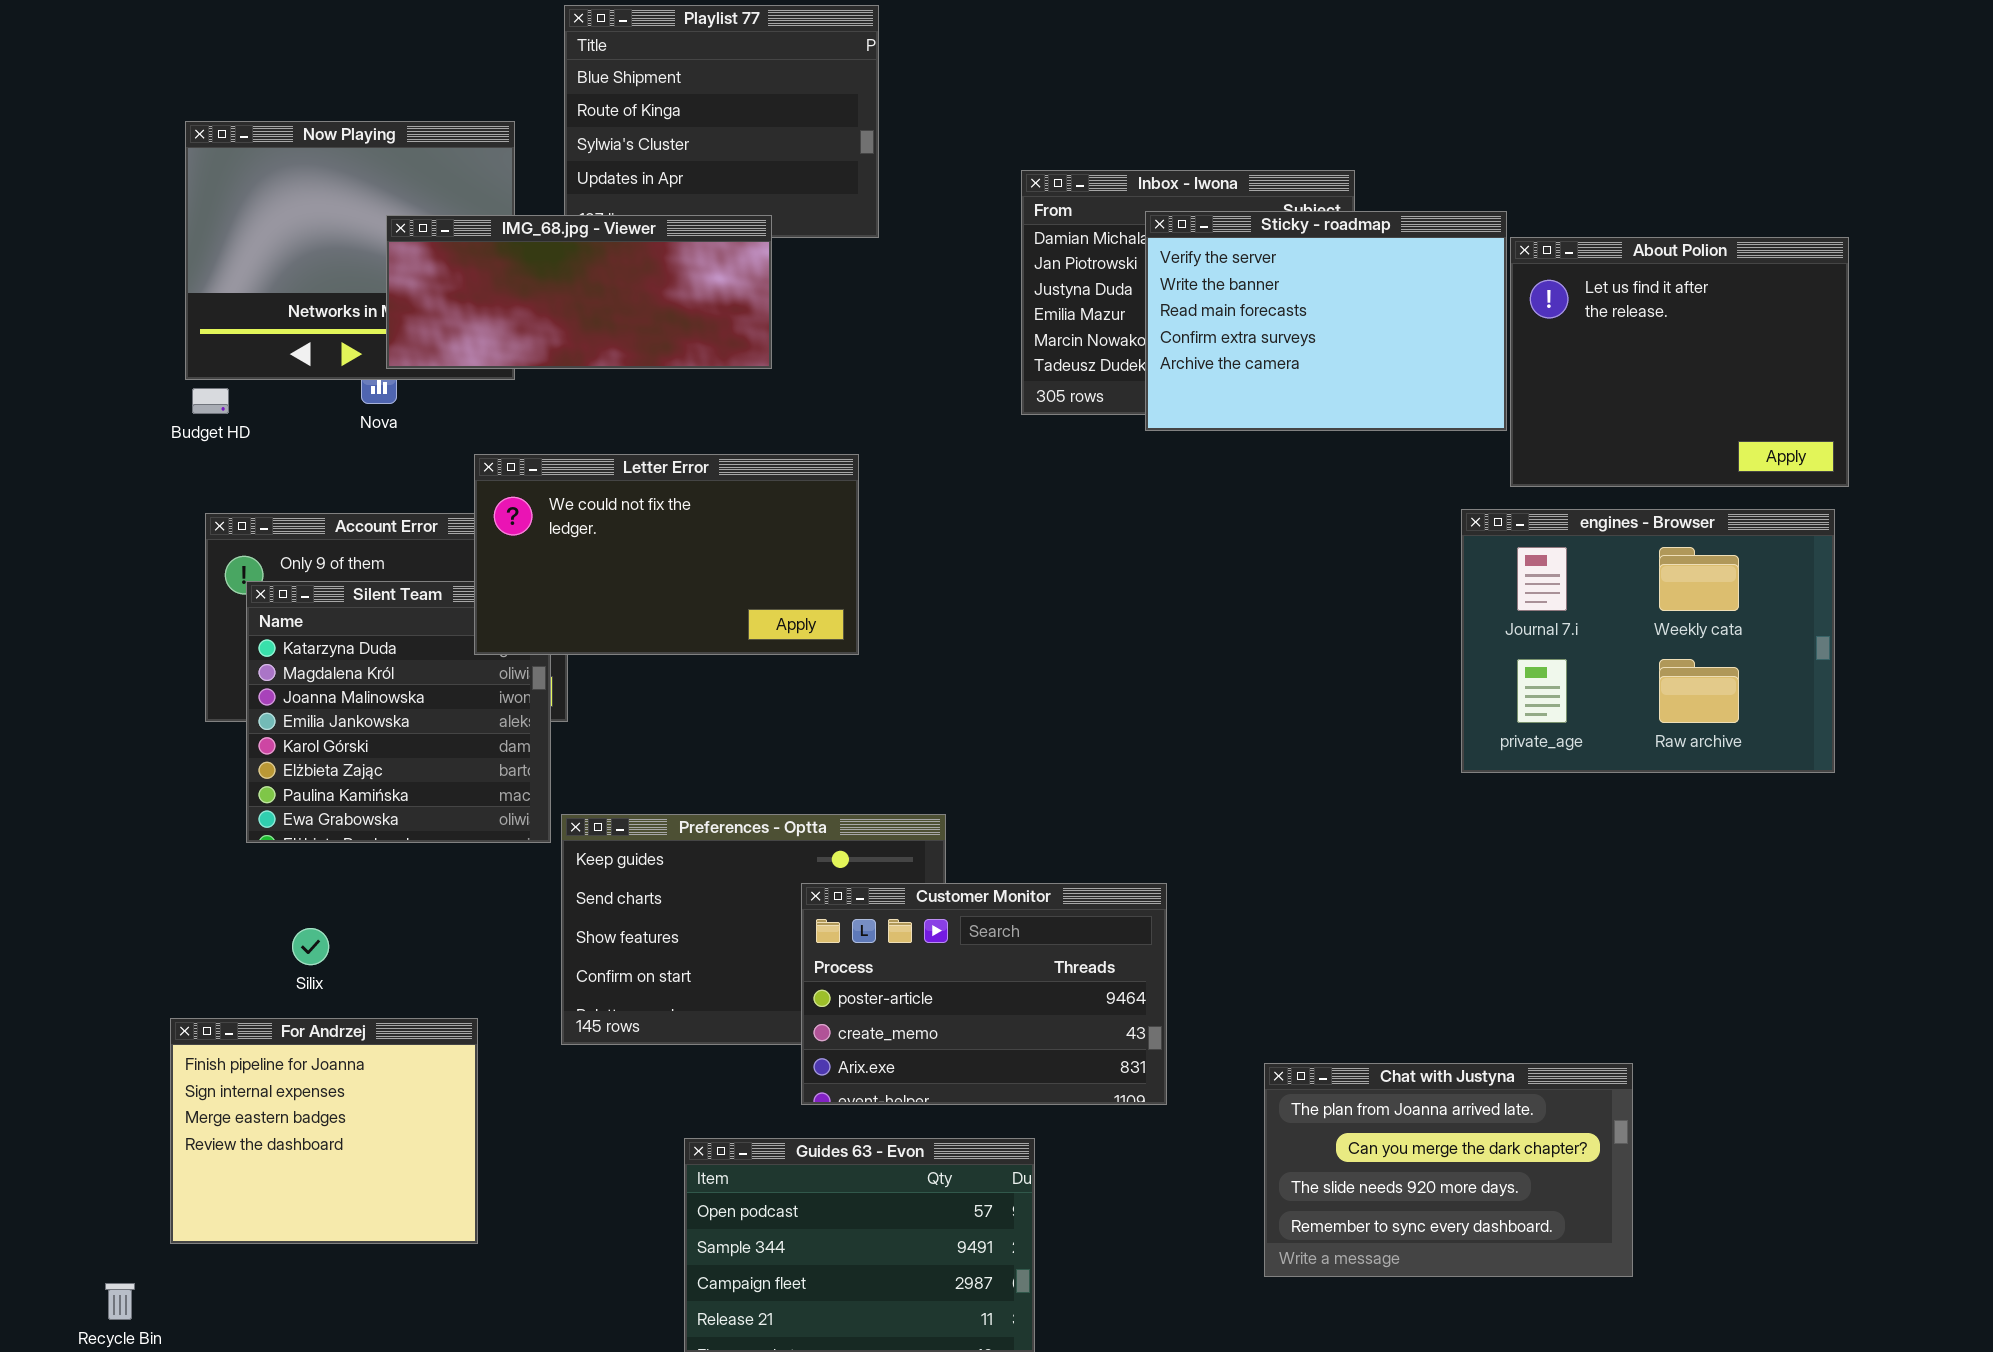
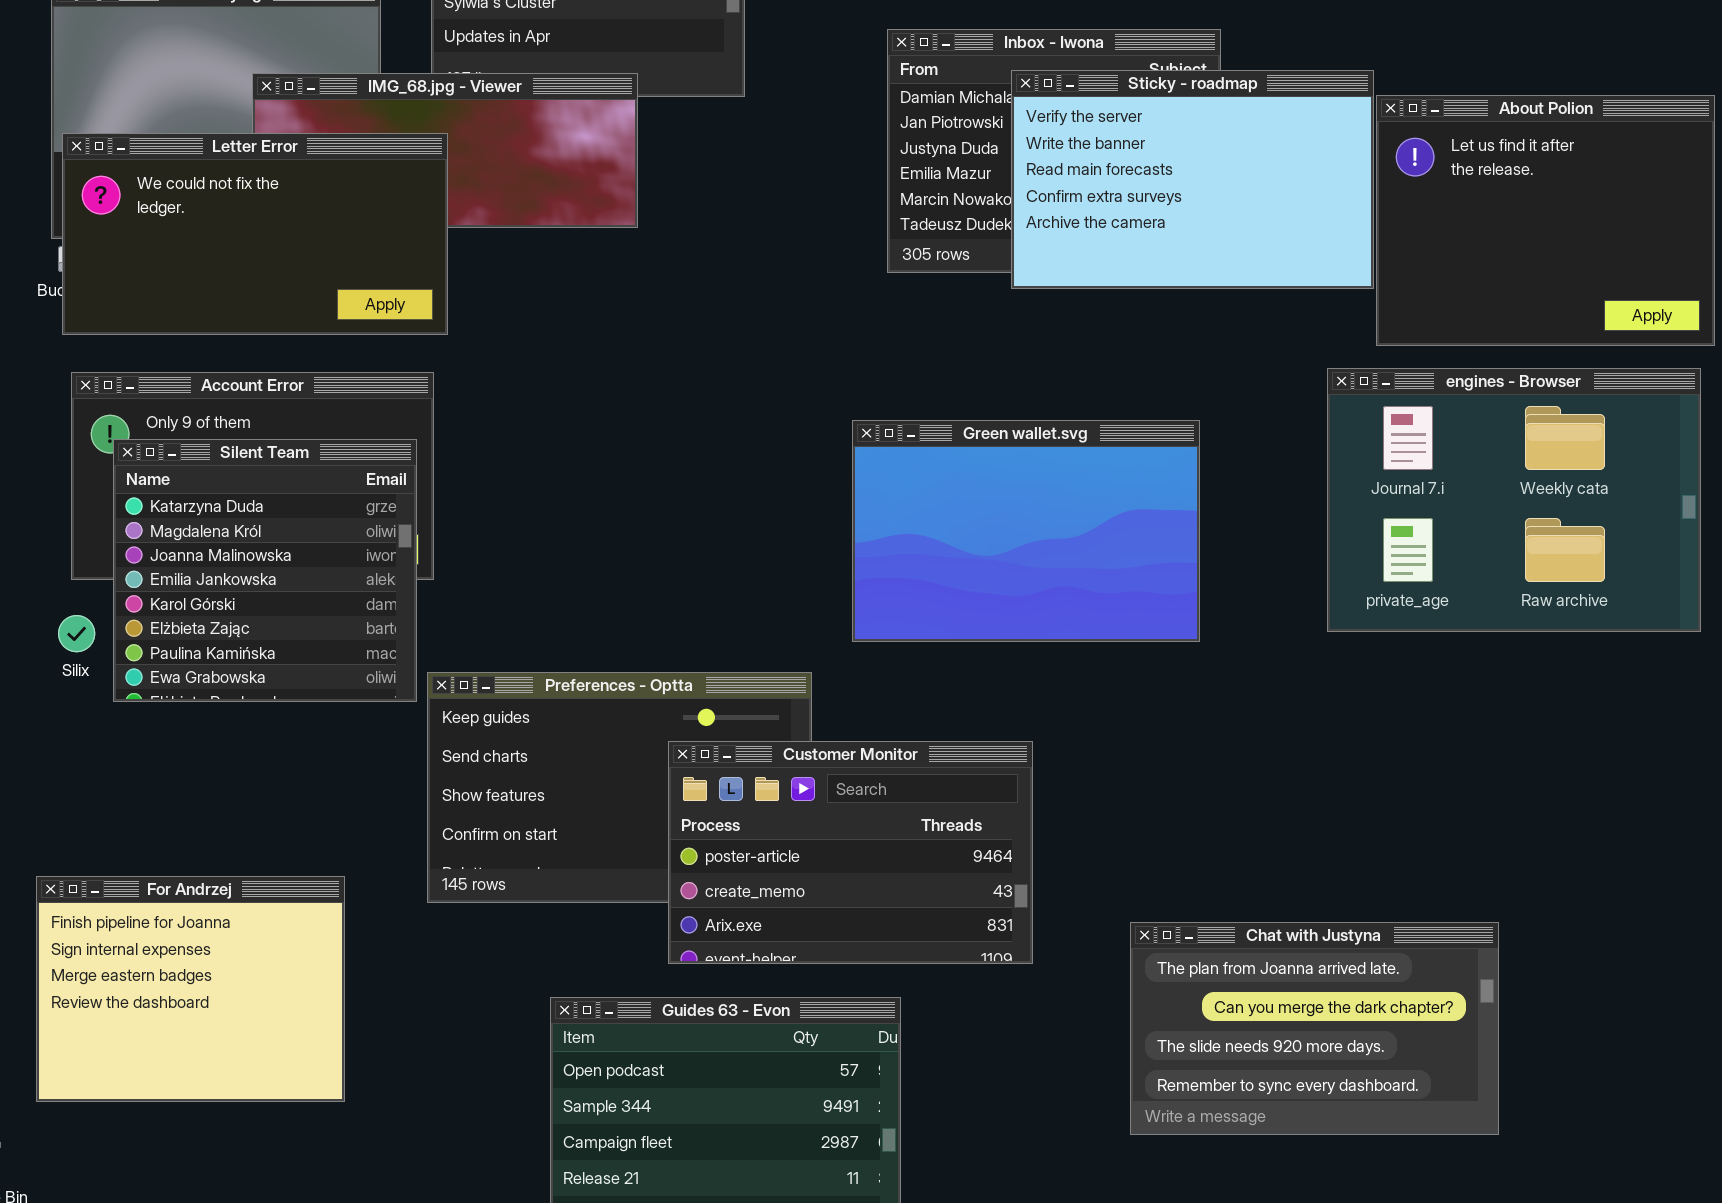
Letter Error: [474,454,859,655] -> [62,133,448,335], moved
Green wallet.svg: none -> [852,420,1200,642], opened
Silix: [292,928,329,965] -> [58,615,95,652], moved

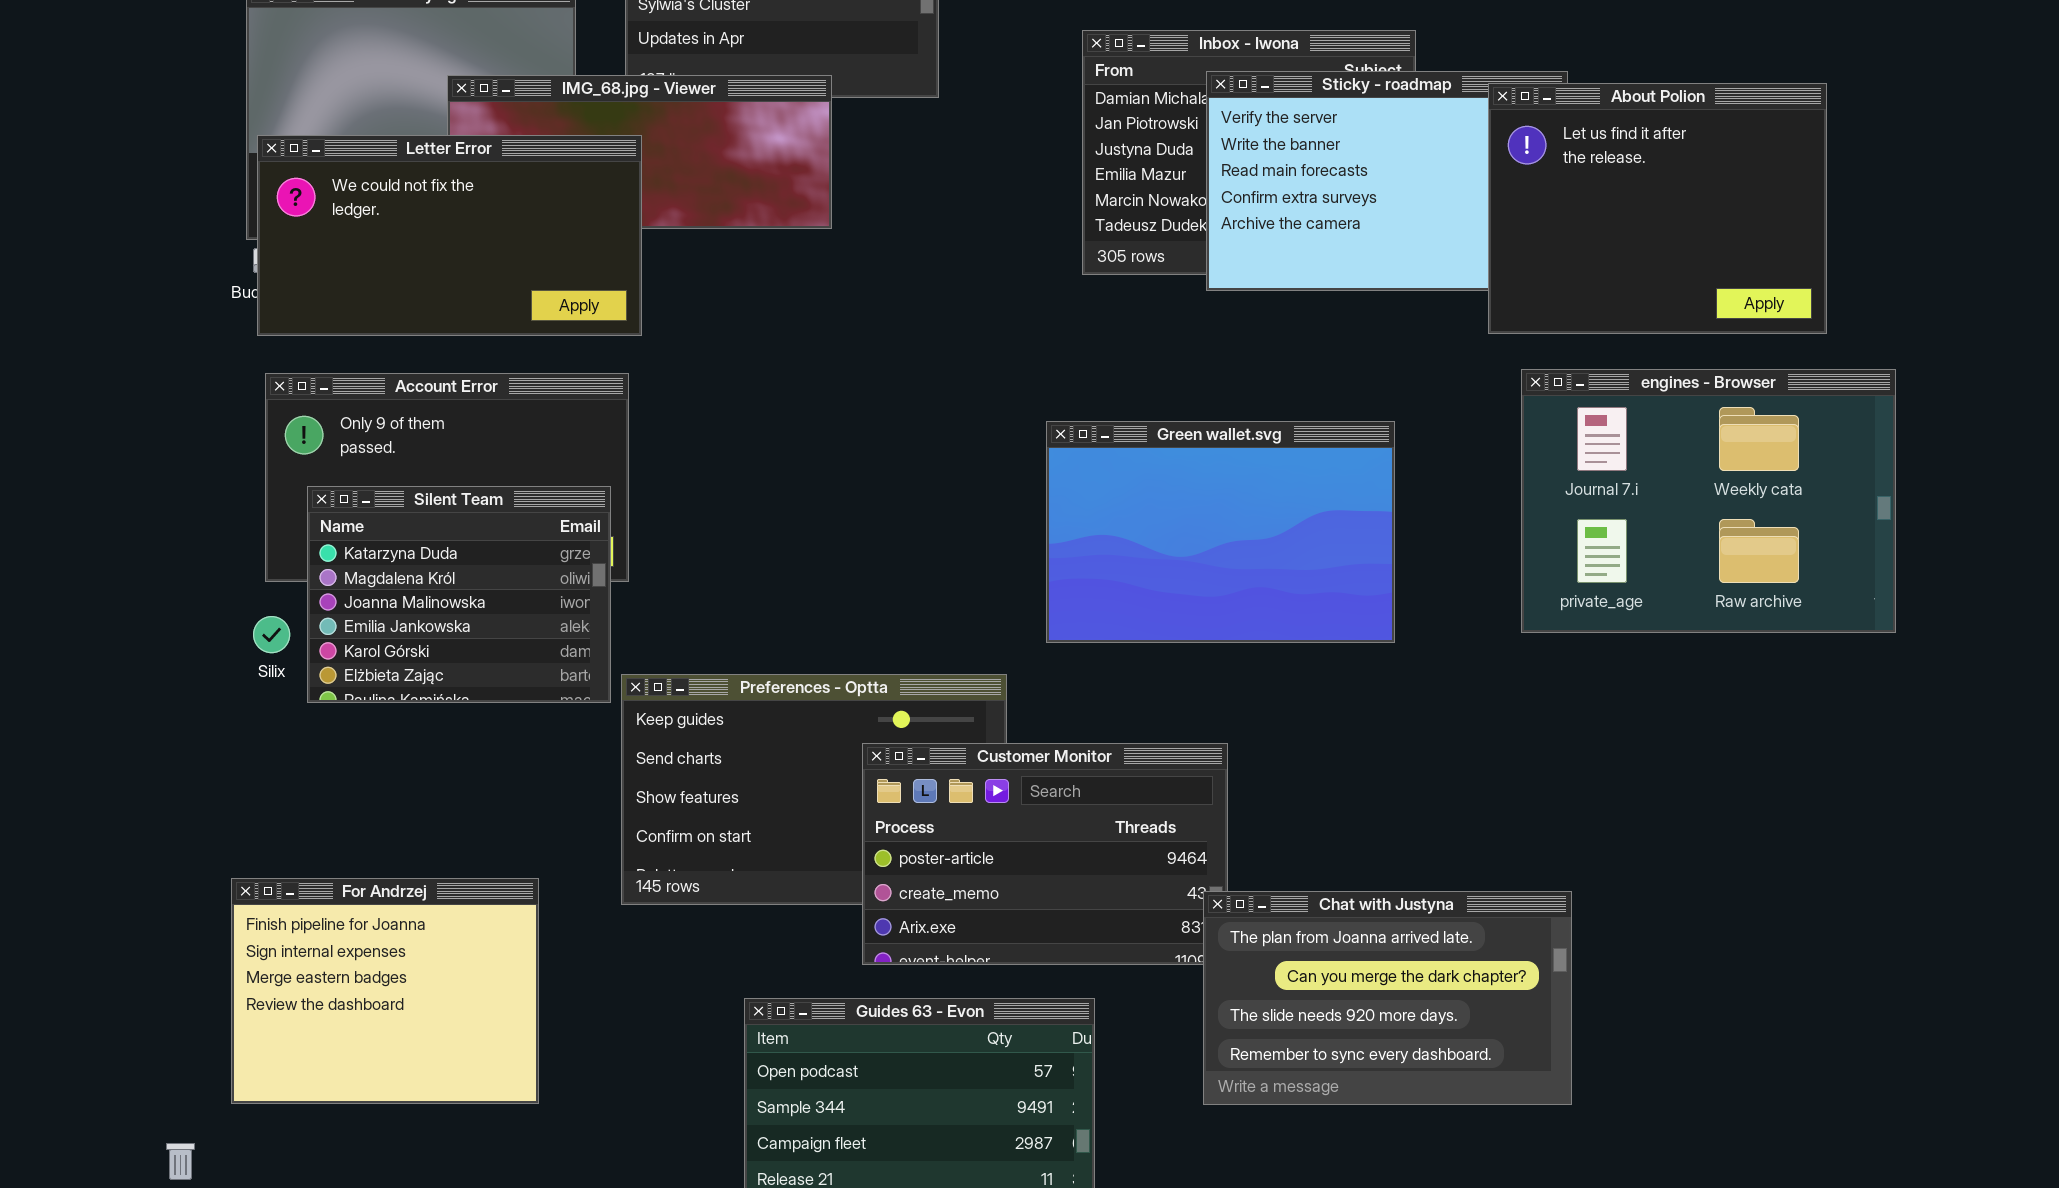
About Polion: [1376,95,1715,346] -> [1488,83,1827,334], moved
Silent Team: [113,439,417,702] -> [307,486,611,703], resized
Chat with Justyna: [1130,922,1499,1135] -> [1203,891,1572,1105], moved

